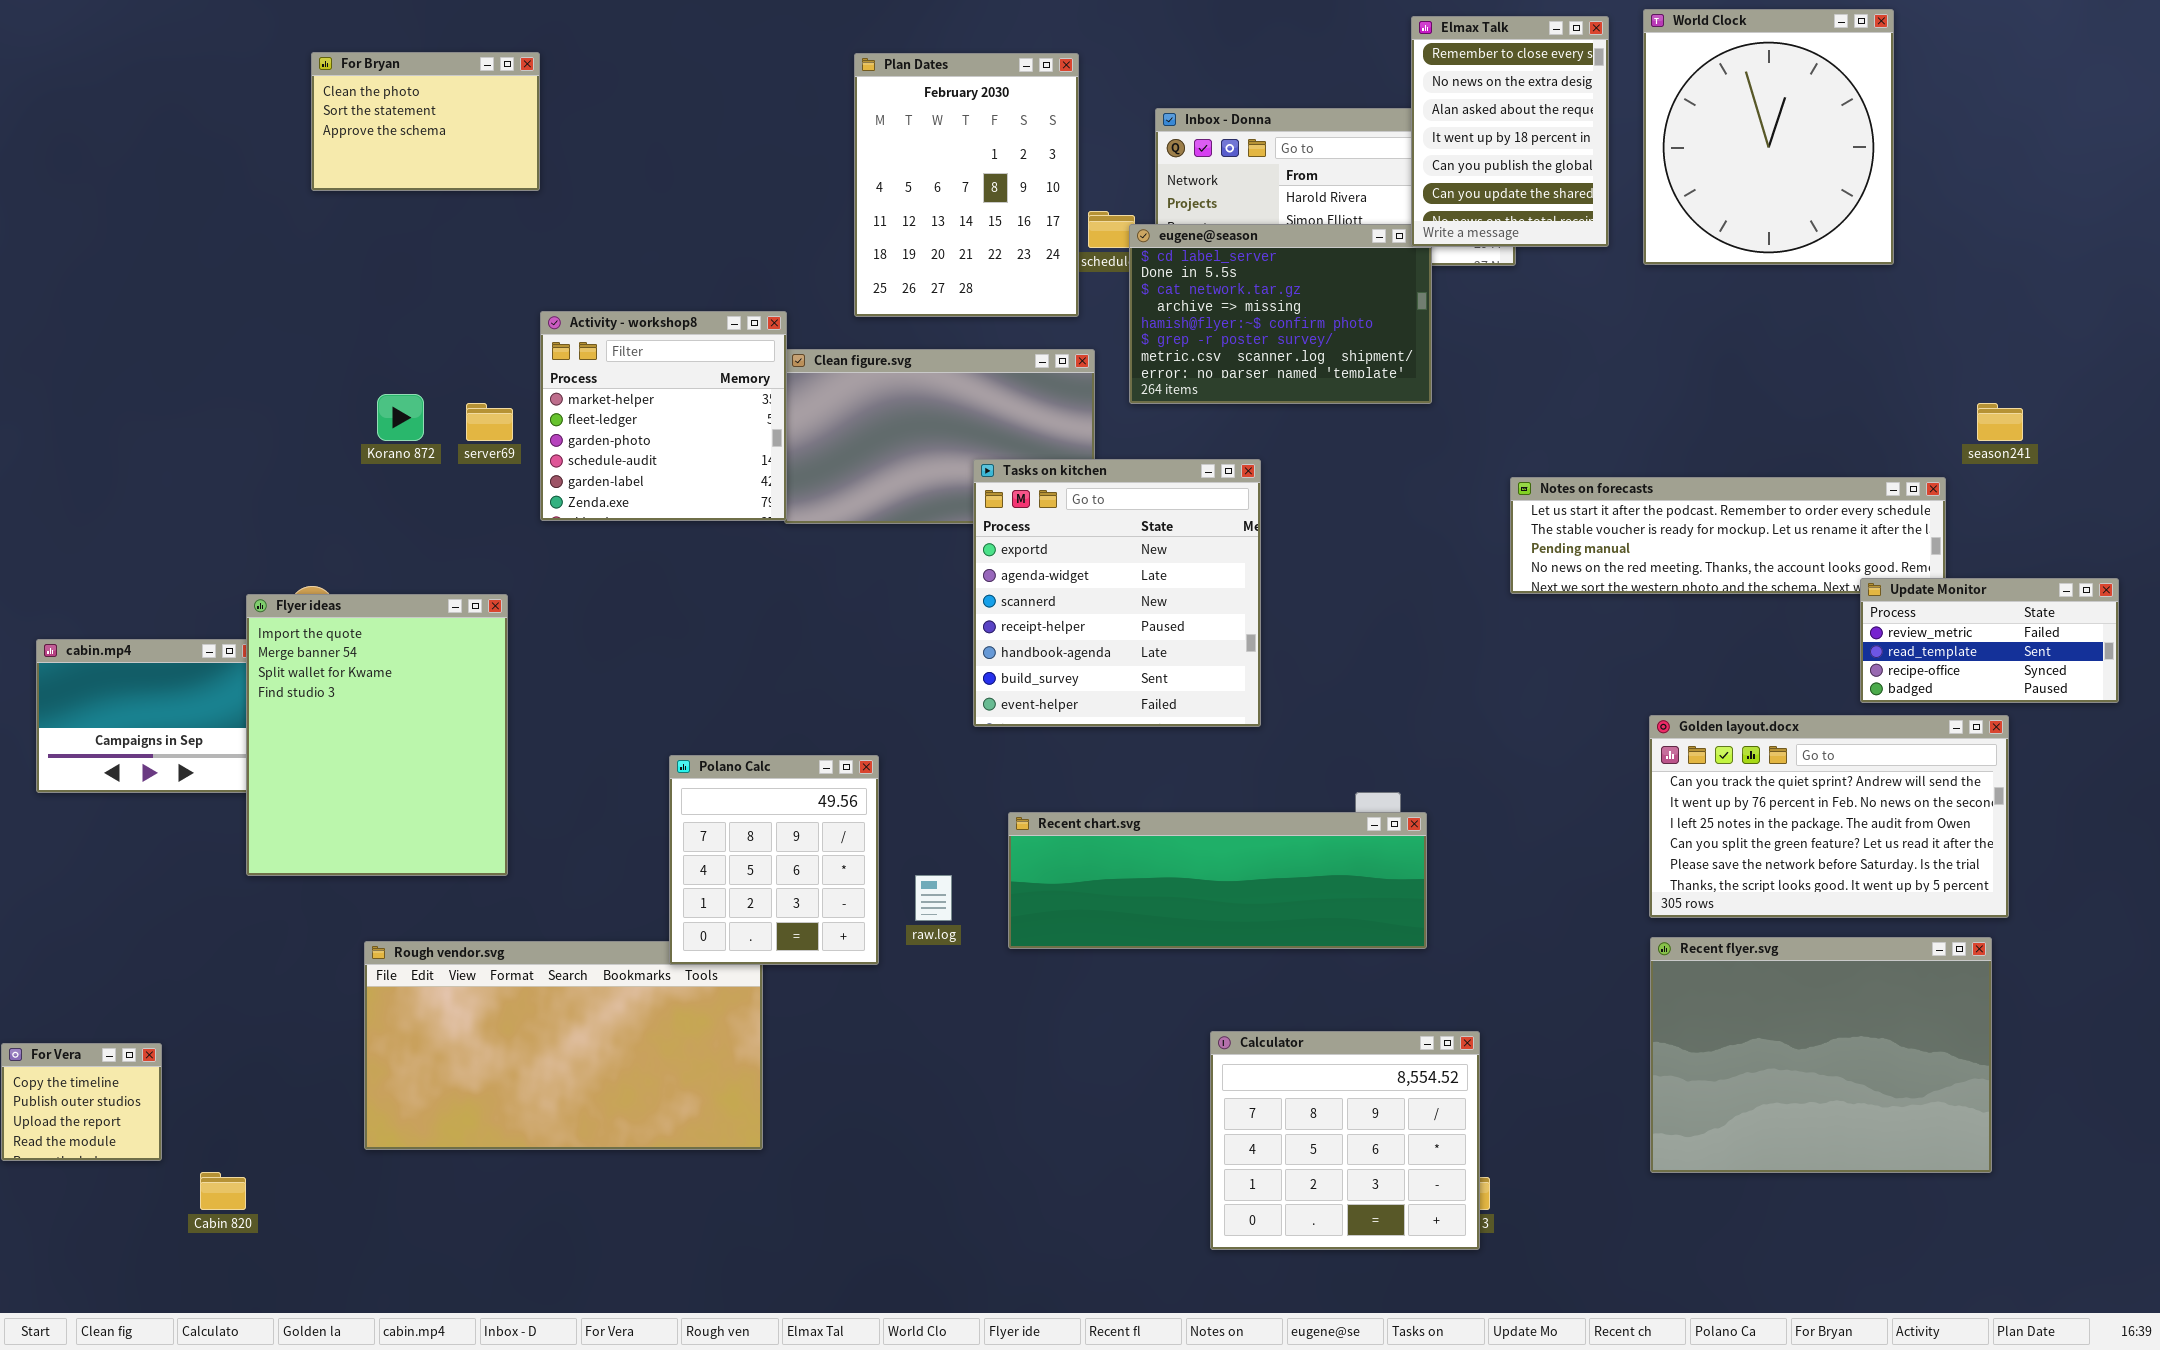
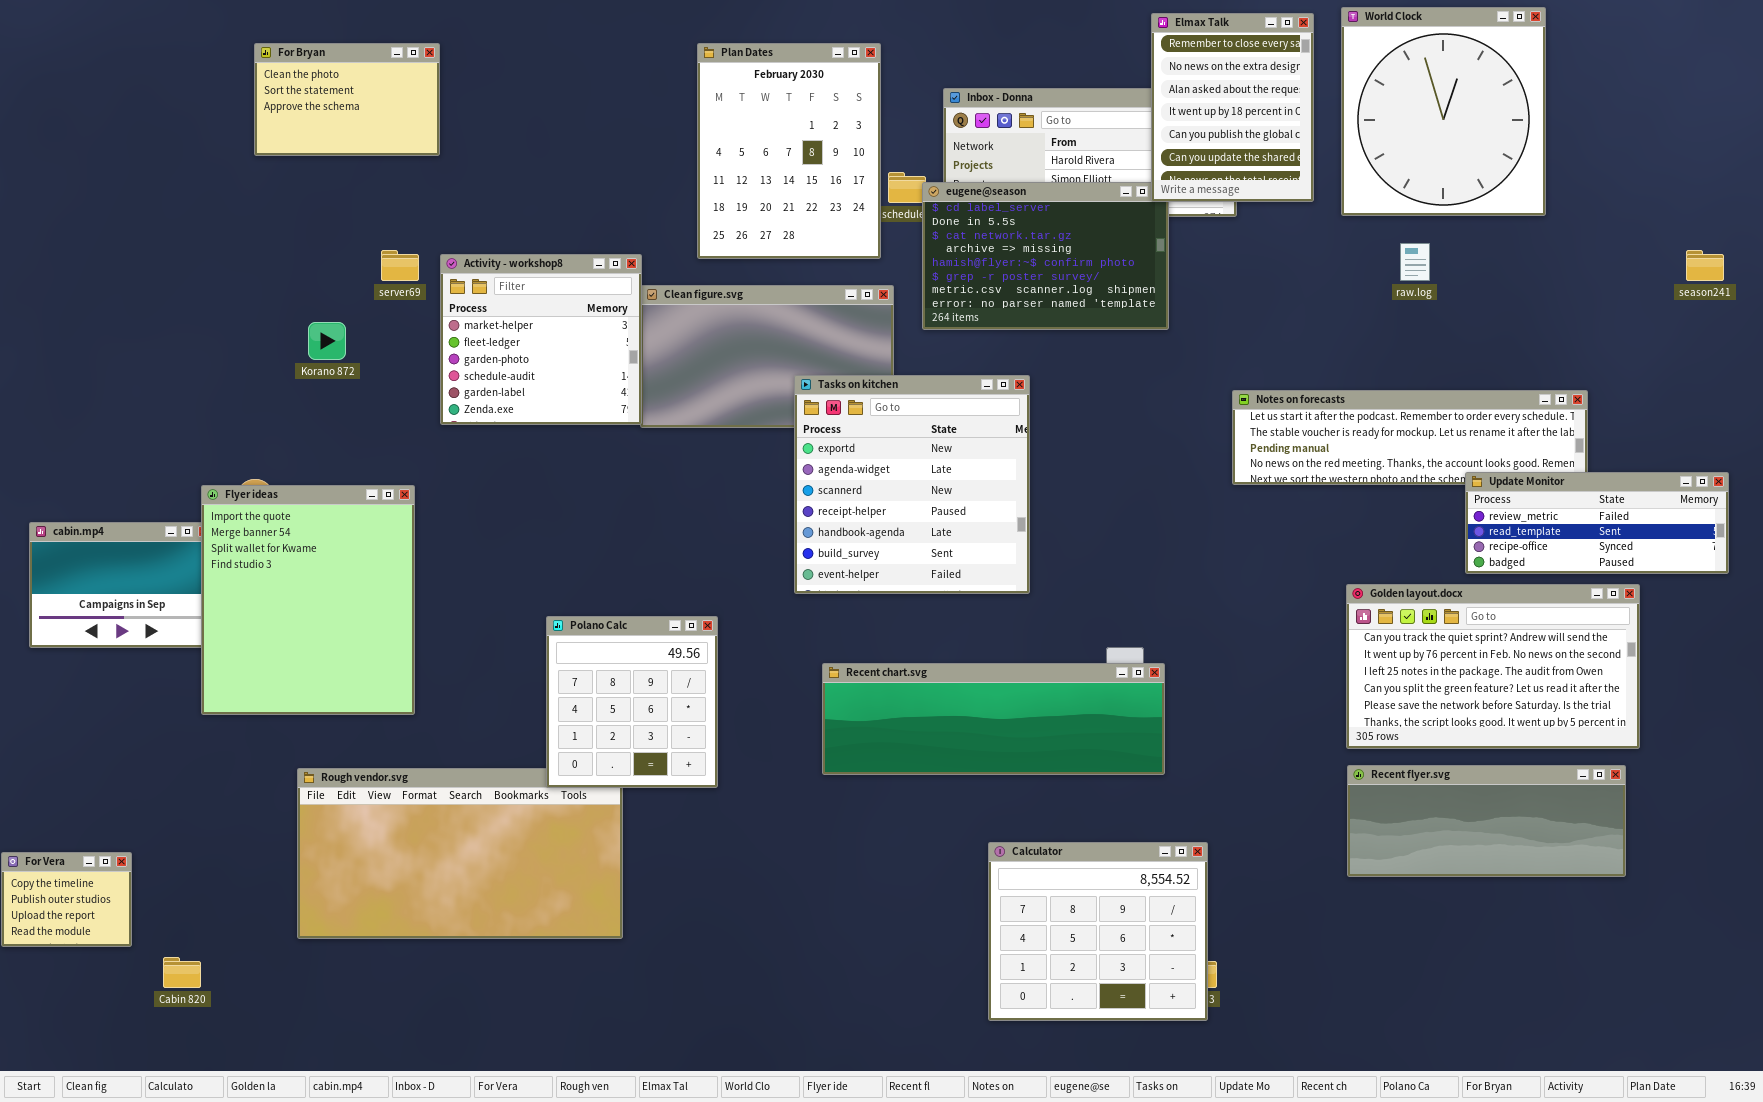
server69: [466,403,513,441] -> [381,250,419,281], moved
season241: [1977,403,2023,441] -> [1686,250,1724,281], moved
Update Monitor: [1860,578,2119,703] -> [1465,472,1729,574], resized
raw.log: [915,875,952,921] -> [1400,243,1430,281], moved
Recent flyer.svg: [1650,937,1992,1173] -> [1347,765,1626,877], resized

